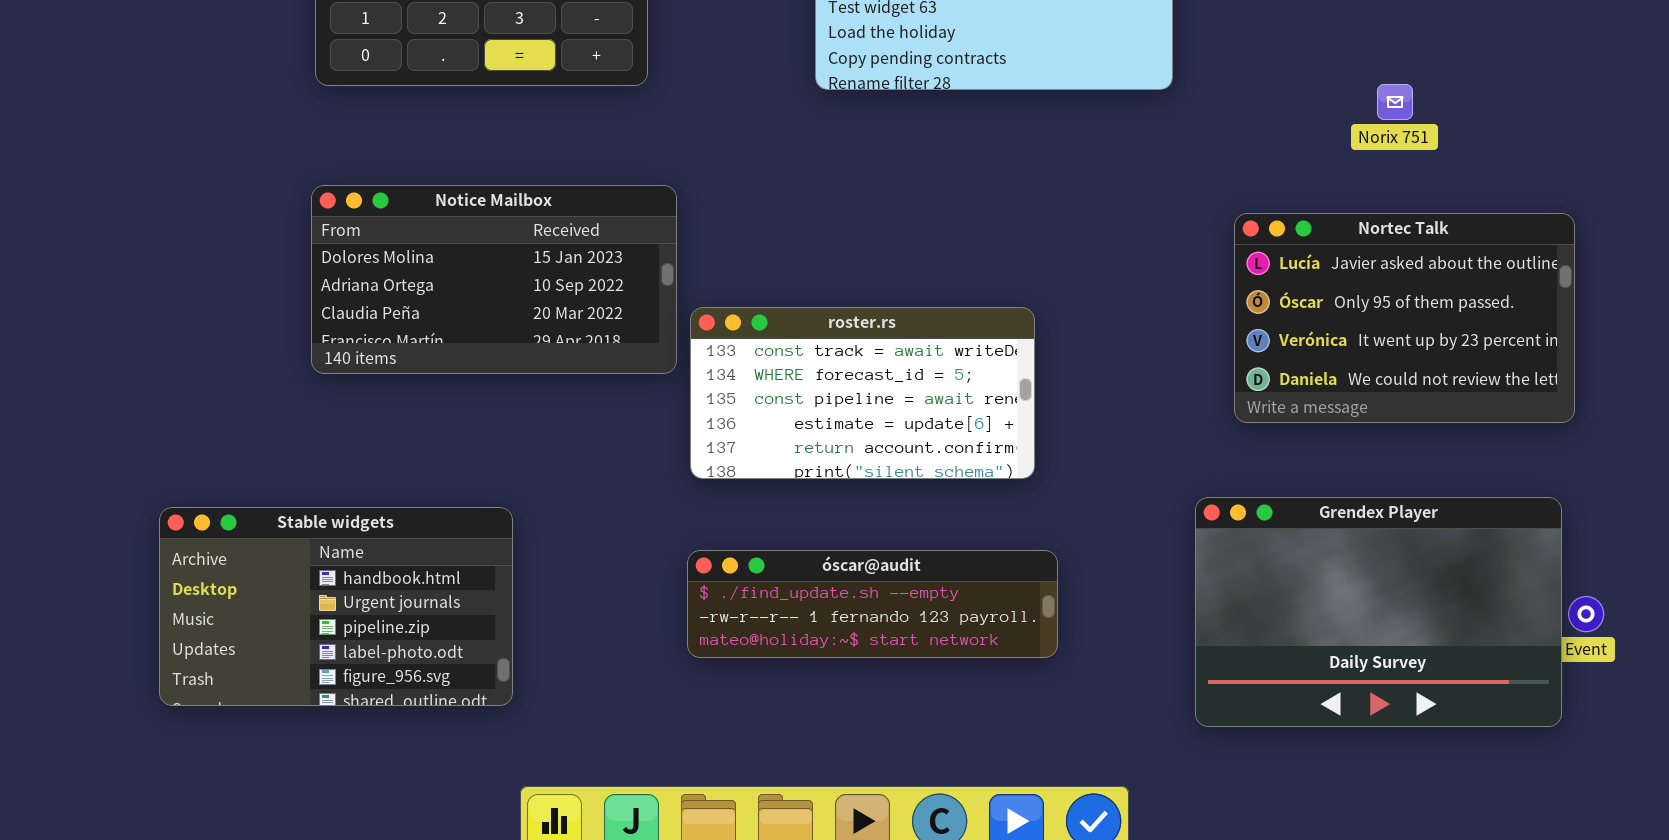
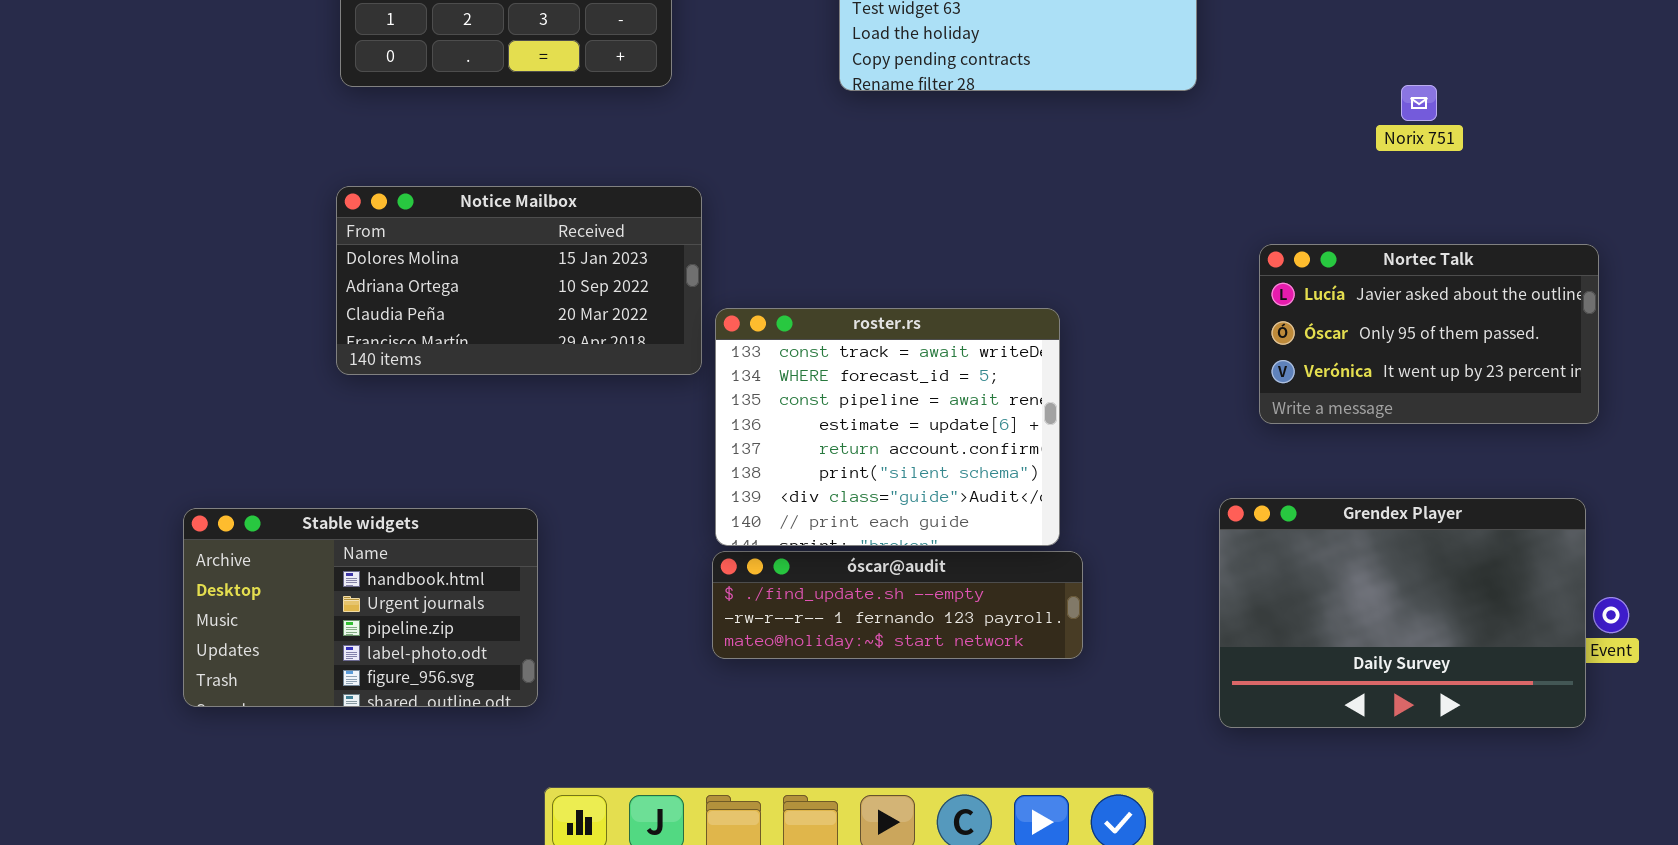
Nortec Talk: [1234,213,1575,423] -> [1259,244,1599,424], resized
roster.rs: [690,307,1035,479] -> [715,308,1060,546], resized

